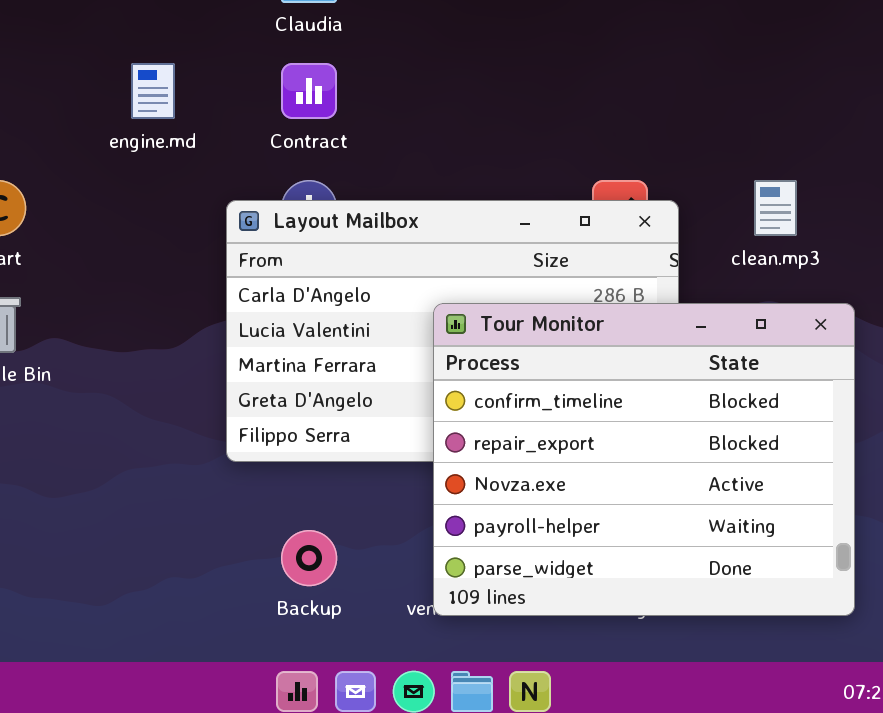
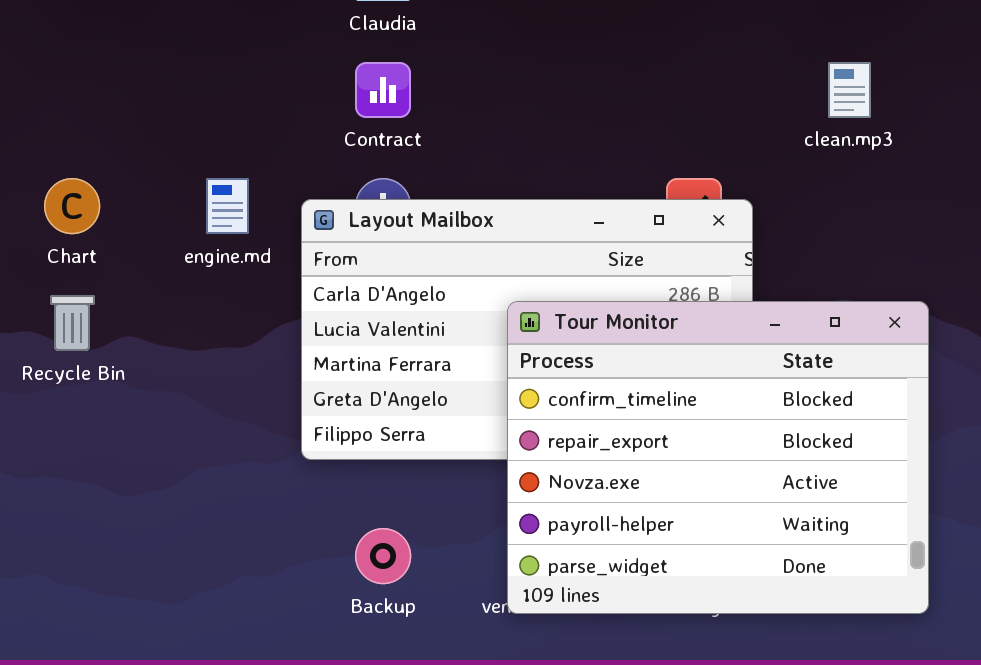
engine.md: [131,63,175,119] -> [206,178,249,234], moved
clean.mp3: [754,180,797,236] -> [828,62,871,118], moved

